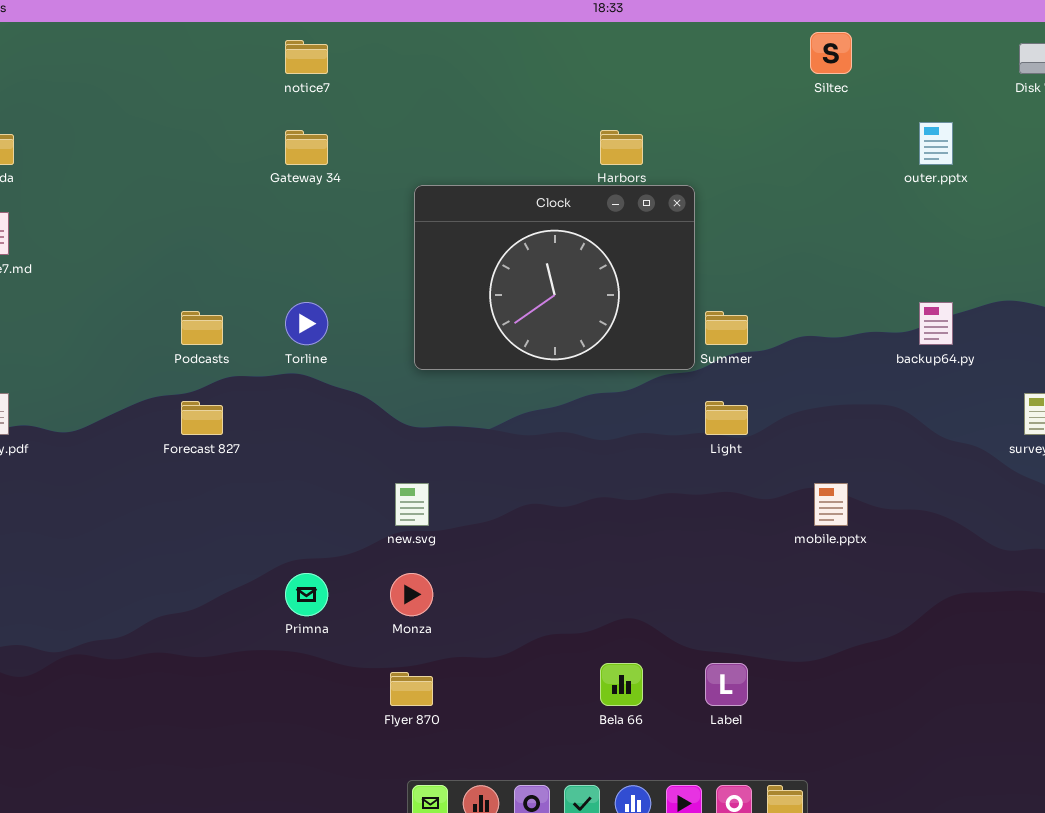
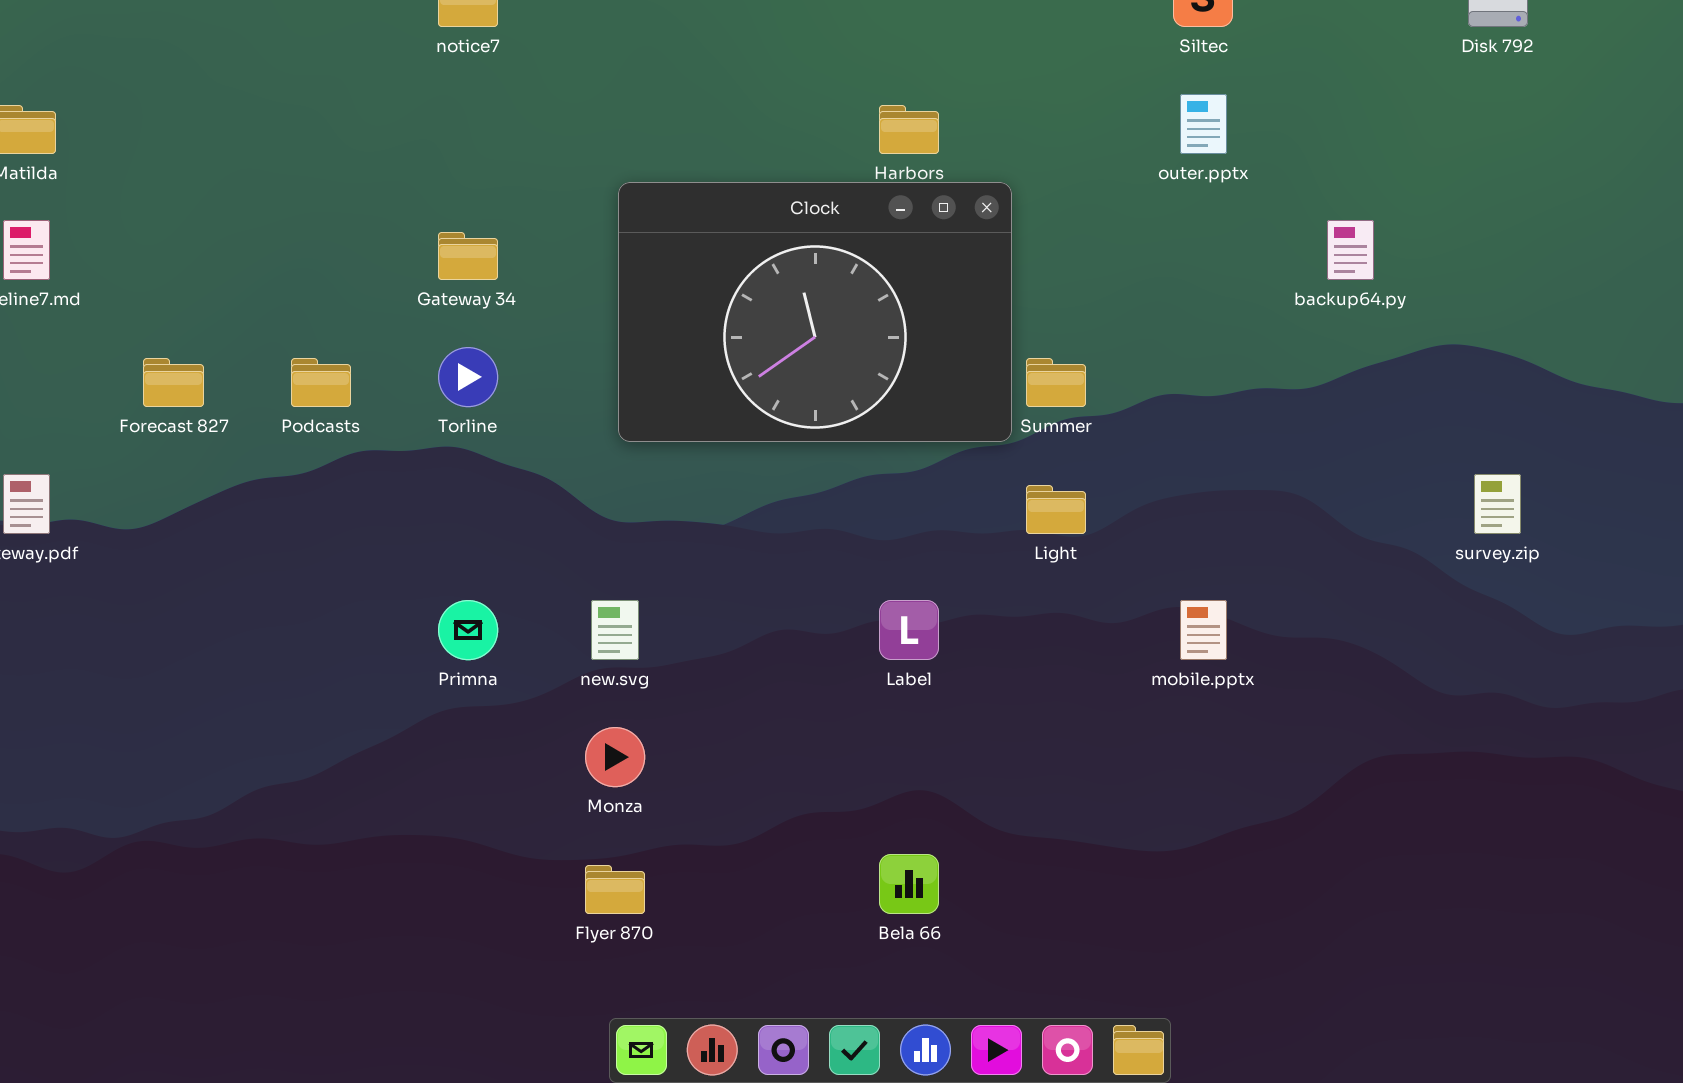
outer.pptx: [919,122,953,165] -> [1180,94,1227,154], moved
Gateway 34: [285,130,328,165] -> [438,232,498,280], moved
backup64.py: [919,302,953,345] -> [1327,220,1374,280], moved
Forecast 827: [181,401,223,435] -> [143,358,204,407], moved
Primna: [285,573,328,616] -> [438,600,498,660], moved
Label: [705,663,748,706] -> [879,600,939,660], moved

